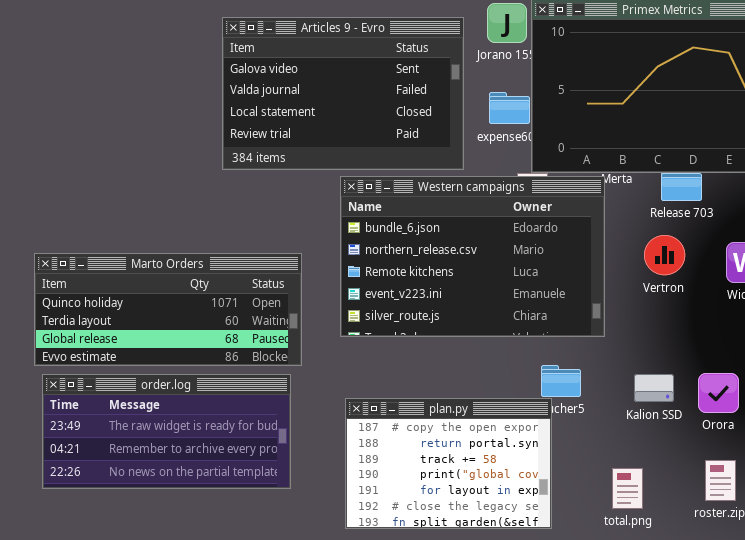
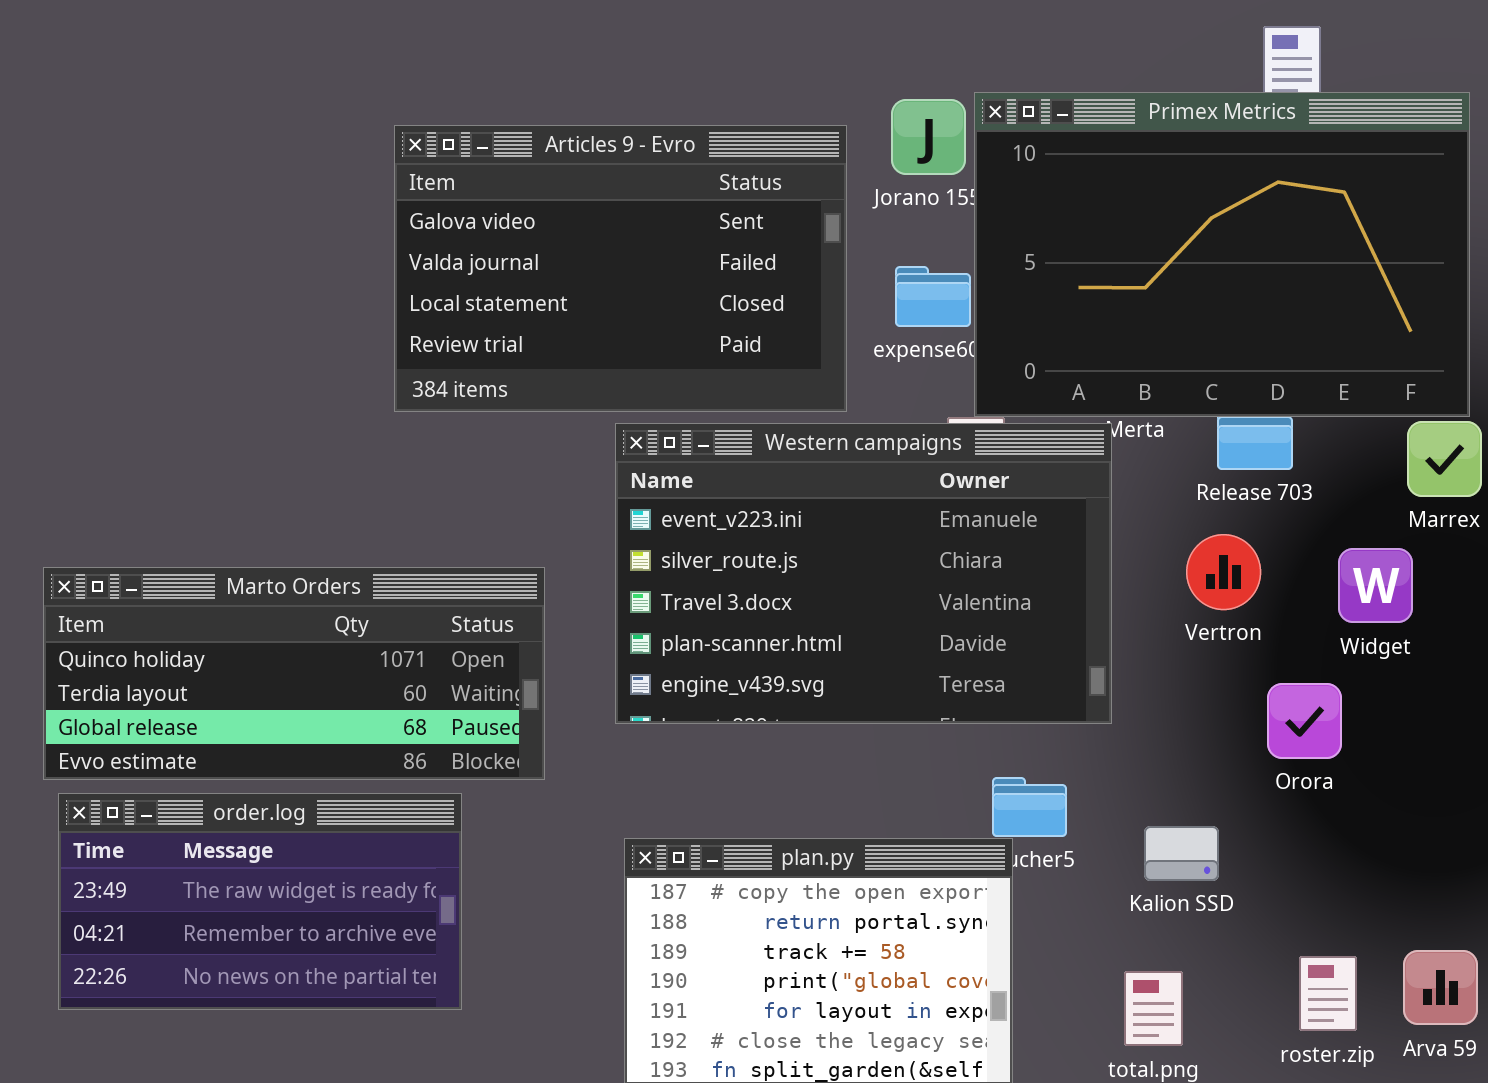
Western campaigns: [340,176,605,337] -> [615,423,1112,724], scrolled down 3 rows
Orora: [698,373,739,413] -> [1267,683,1342,759], moved
order.log: [42,374,291,489] -> [58,793,462,1010], resized
Kalion SSD: [634,374,674,402] -> [1144,826,1219,881], moved

